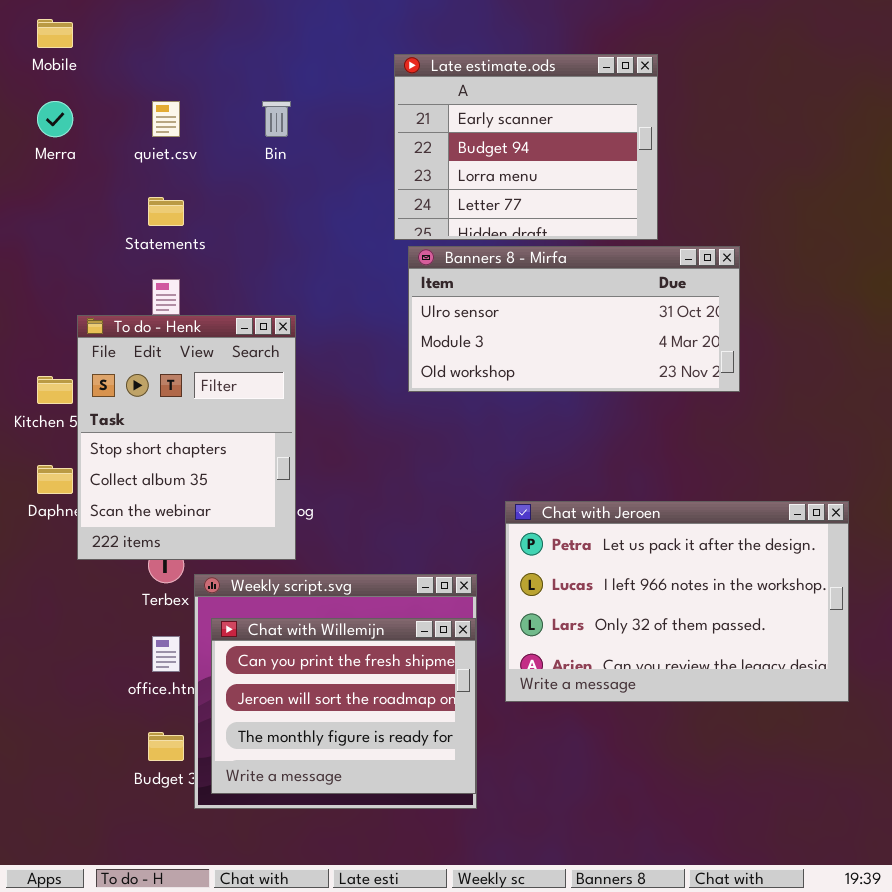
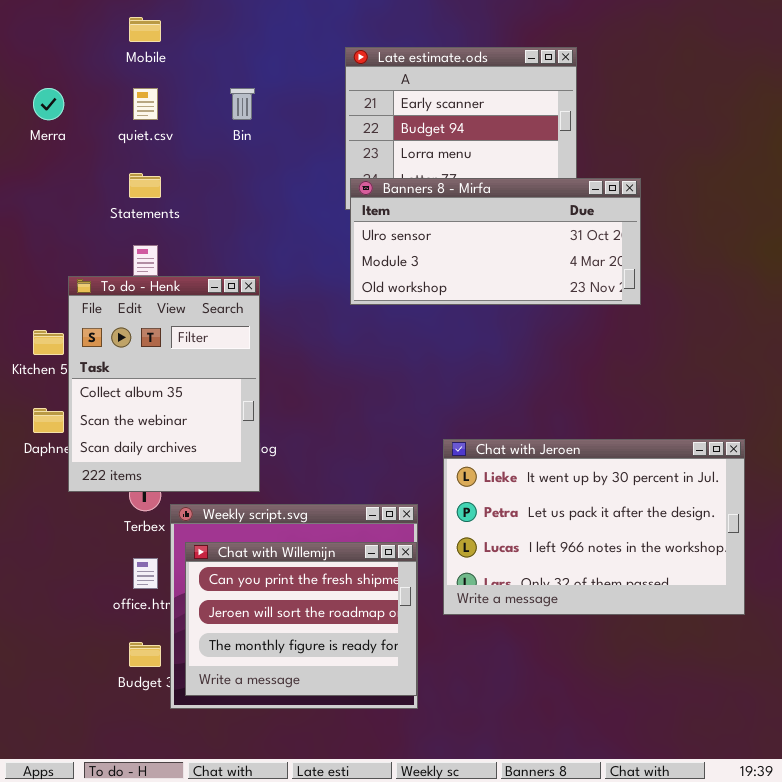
Mobile: [37,19,73,48] -> [129,17,161,42], moved
Banners 8 - Mirfa: [408,246,740,392] -> [350,178,641,305], moved
To do - Henk: [77,315,296,560] -> [68,276,260,492], scrolled down 1 row
Chat with Jeroen: [505,501,849,702] -> [443,439,745,615], scrolled up 1 row

